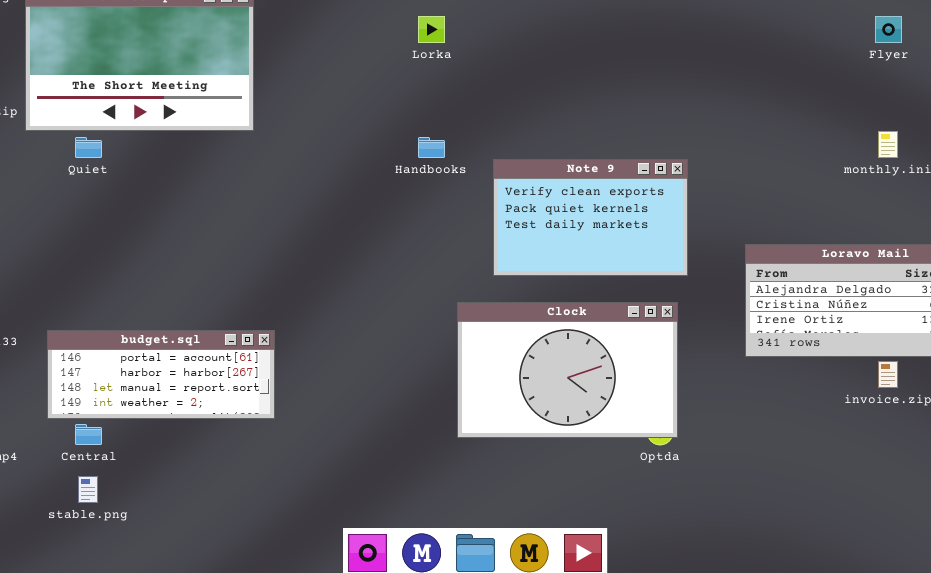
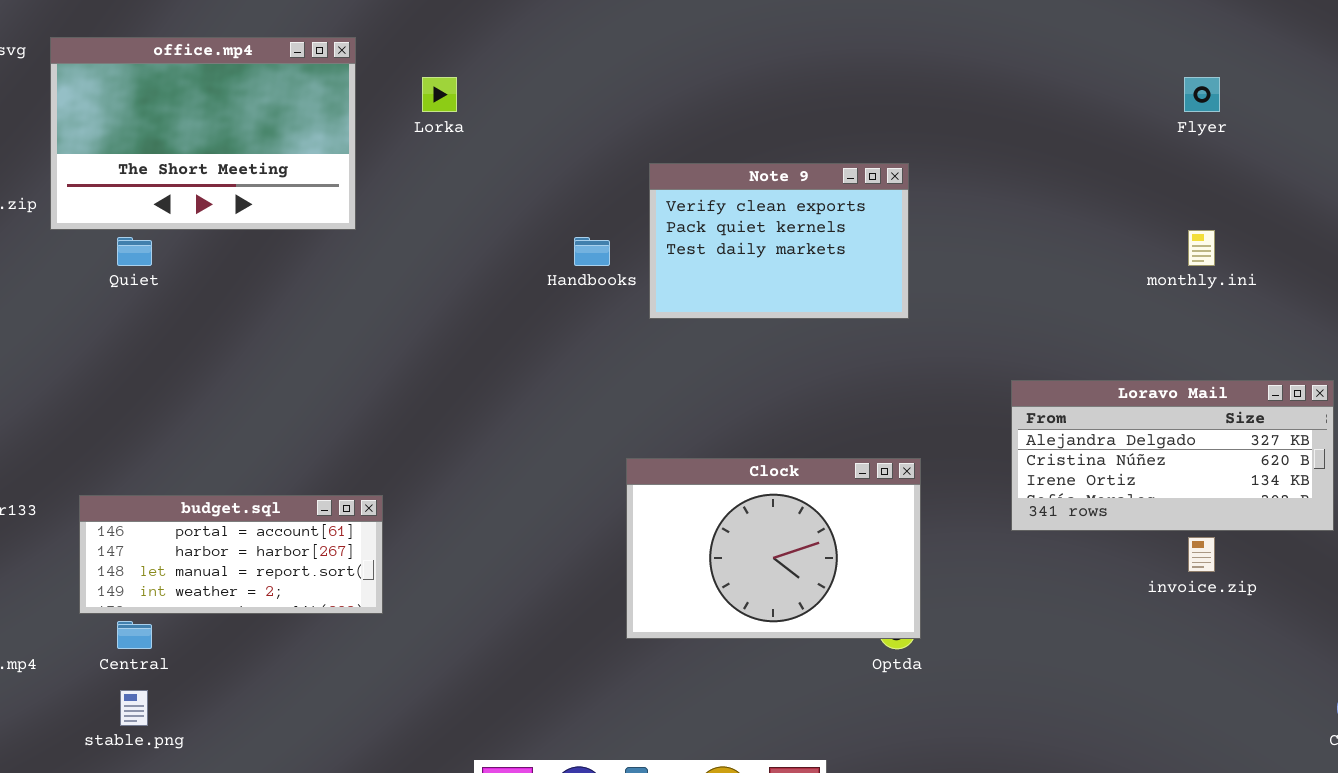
Lorka: [418,16,445,43] -> [422,77,457,112], moved
Note 9: [493,159,688,276] -> [649,163,909,319], moved

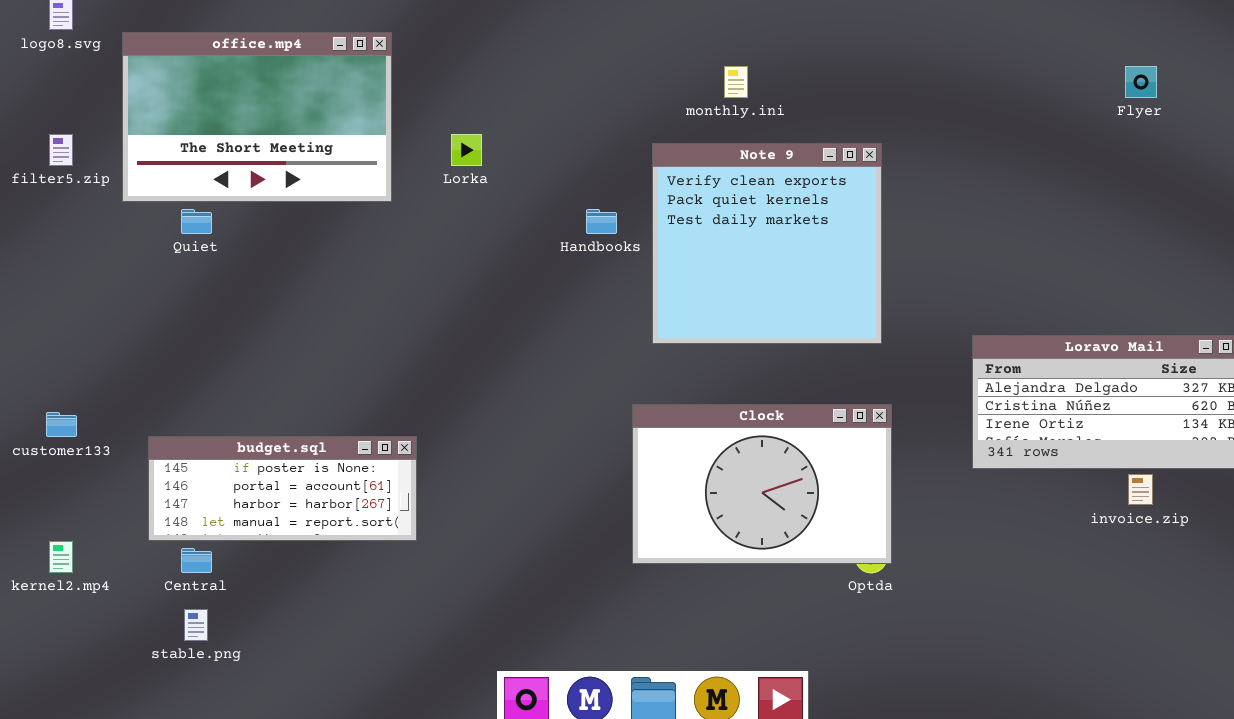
Lorka: [422,77,457,112] -> [451,134,482,166], moved
Note 9: [649,163,909,319] -> [652,143,882,344], resized
monthly.ini: [1188,230,1215,266] -> [724,66,748,98], moved
budget.sql: [79,495,383,614] -> [148,436,417,541], scrolled up 1 row

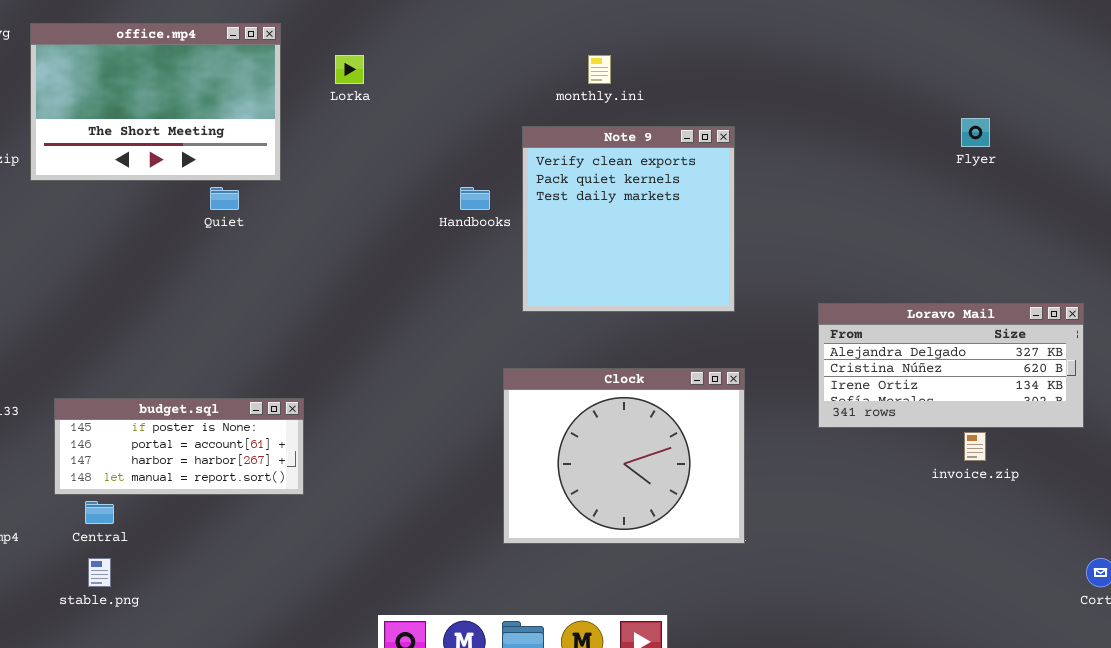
Flyer: [1125,66,1157,98] -> [961,118,990,147], moved
Lorka: [451,134,482,166] -> [335,55,364,84], moved
Quiet: [181,209,212,234] -> [210,187,239,210], moved
Clock: [632,404,892,564] -> [503,368,745,544], resized

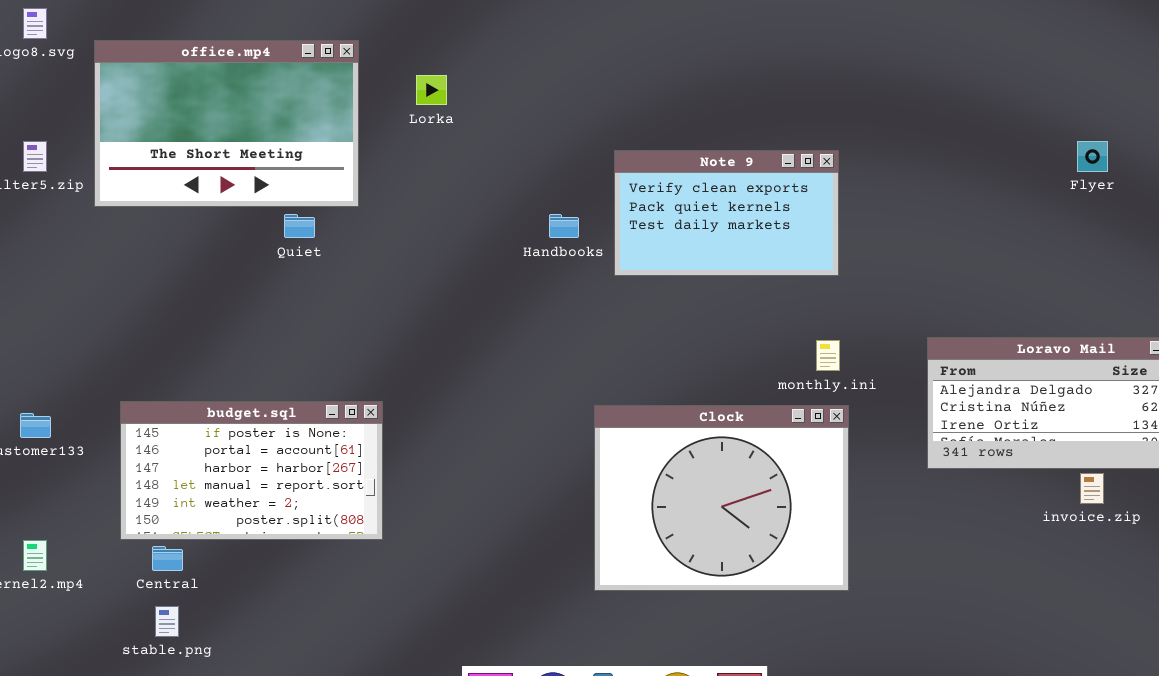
monthly.ini: [588,55,611,84] -> [816,340,840,371], moved
Note 9: [522,126,735,312] -> [614,150,839,276], resized
budget.sql: [54,398,304,495] -> [120,401,383,540], resized

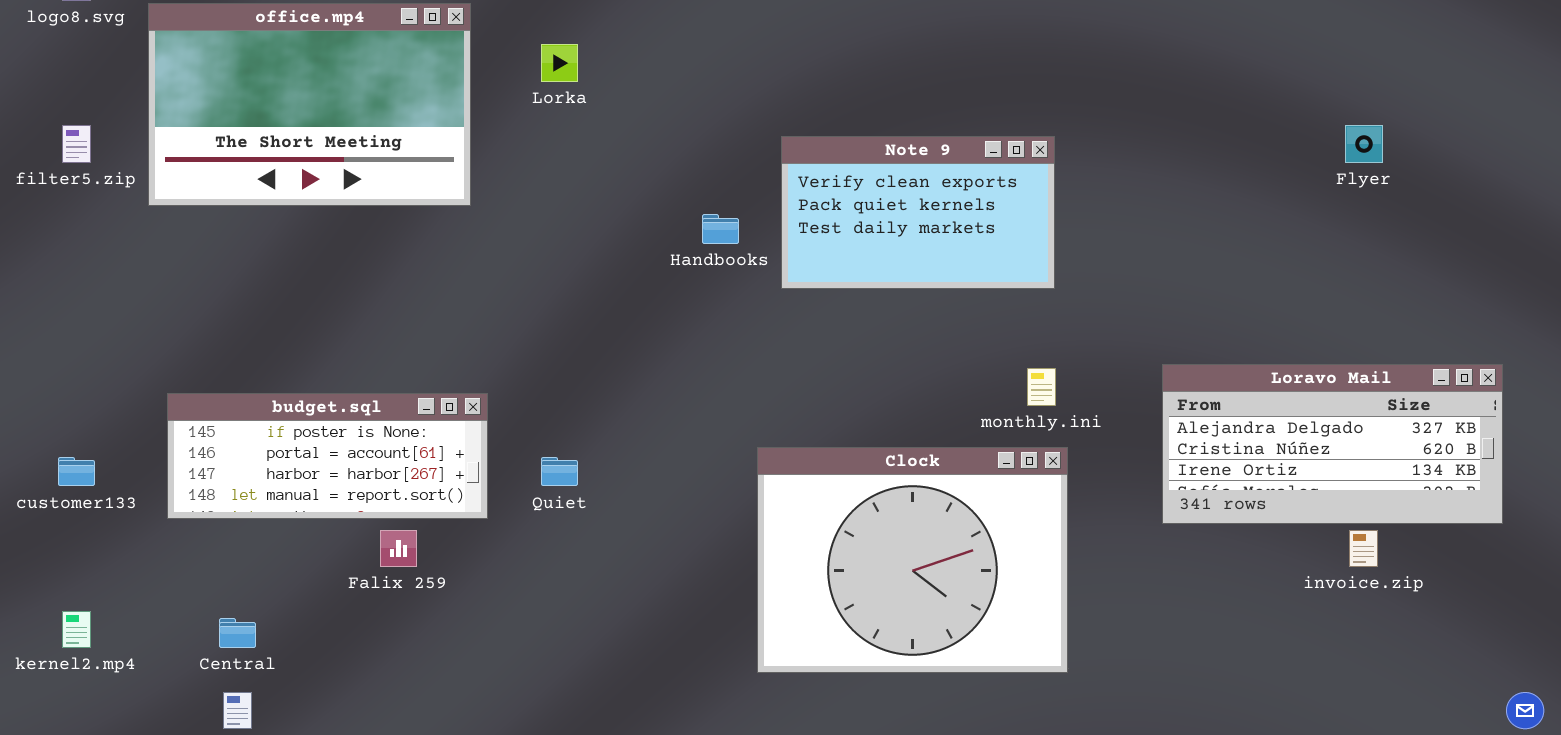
Quiet: [284,214,315,238] -> [541,457,578,486], moved
budget.sql: [120,401,383,540] -> [167,393,488,519], moved, resized

